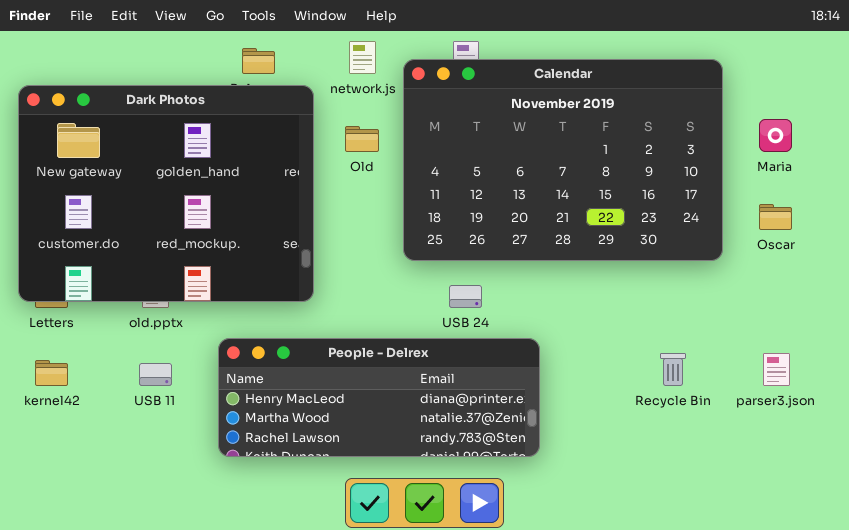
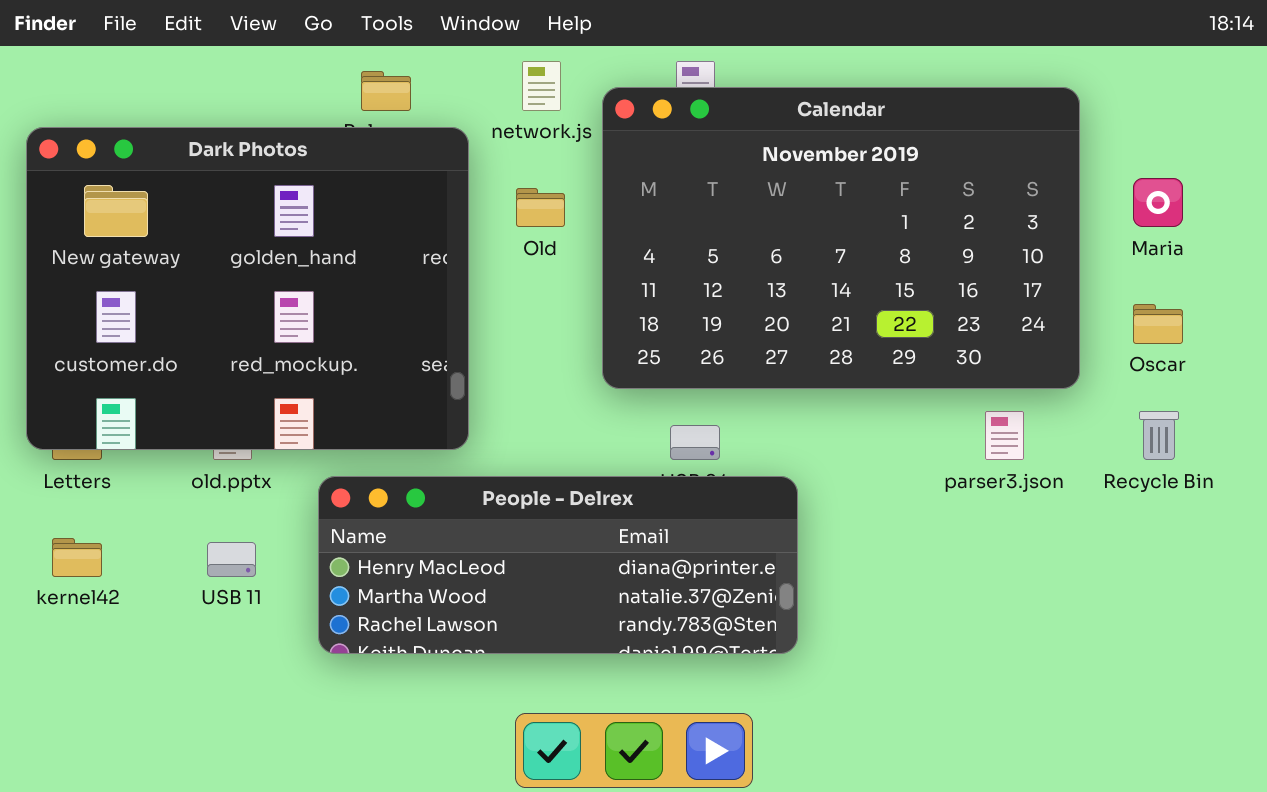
People - Delrex: [218,338,540,457] -> [318,476,798,654], moved
Recycle Bin: [660,353,686,386] -> [1139,411,1179,460], moved
parser3.json: [763,353,790,386] -> [985,411,1024,460], moved

